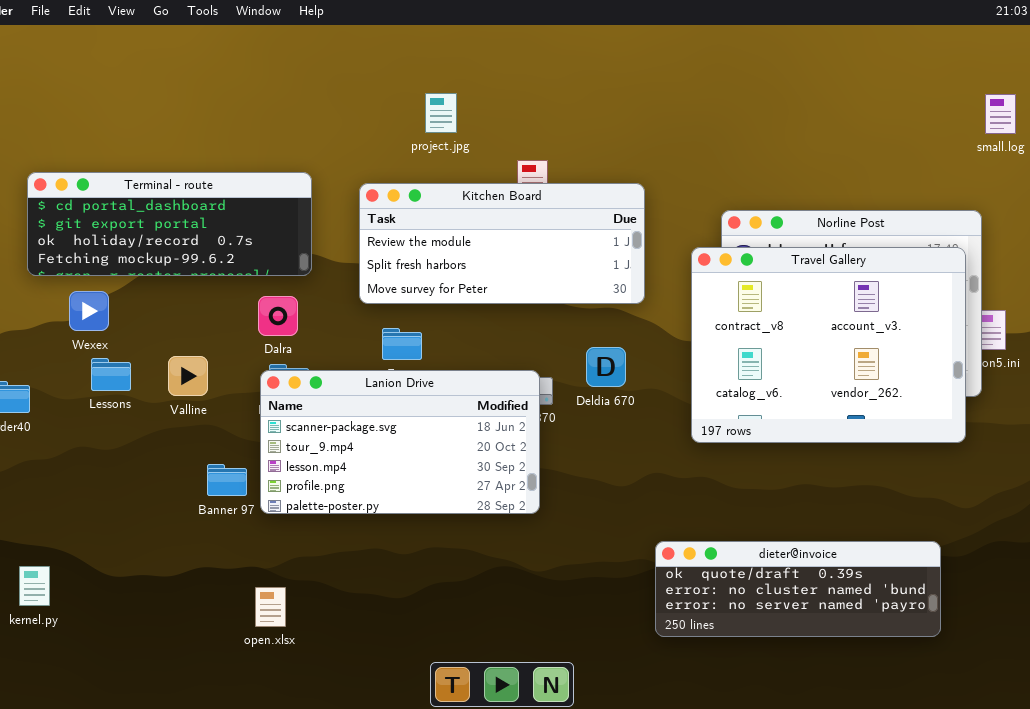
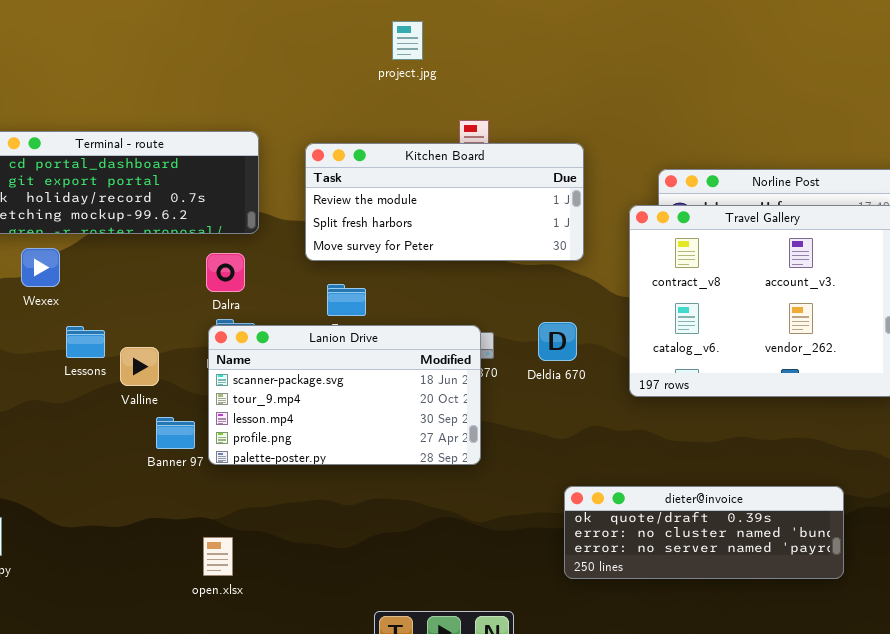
project.jpg: [425,93,457,133] -> [392,21,423,60], moved
Deldia 670: [586,347,626,387] -> [538,322,577,361], moved
Valline: [168,356,208,396] -> [120,347,159,386], moved
Lessons: [91,358,131,391] -> [66,326,105,358], moved
dieter@invoice: [655,541,941,637] -> [564,486,844,579], moved

